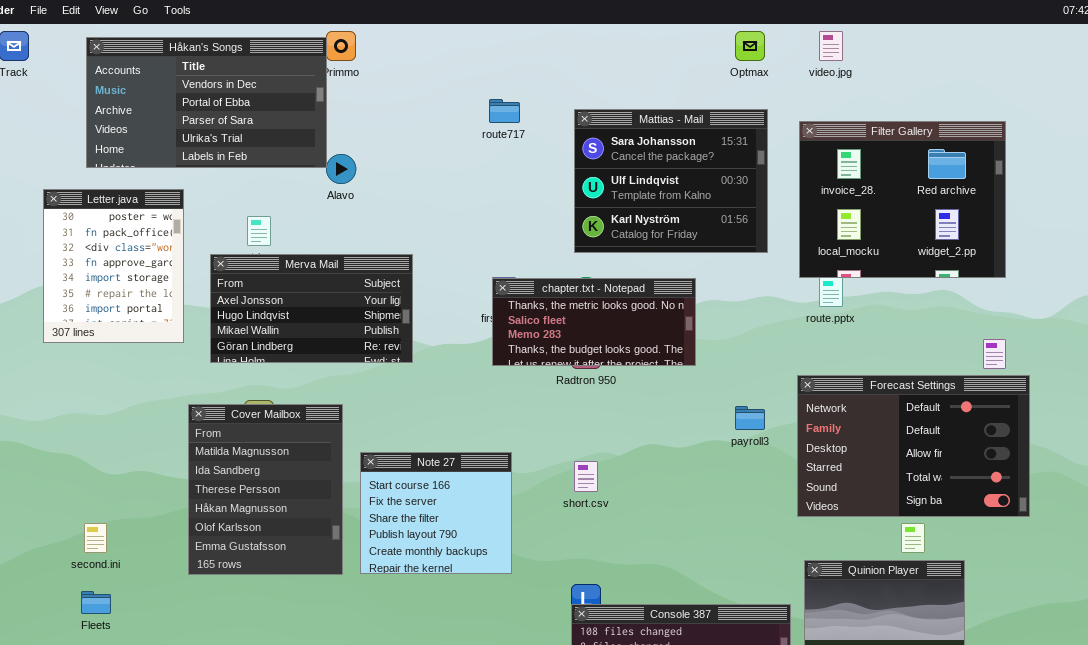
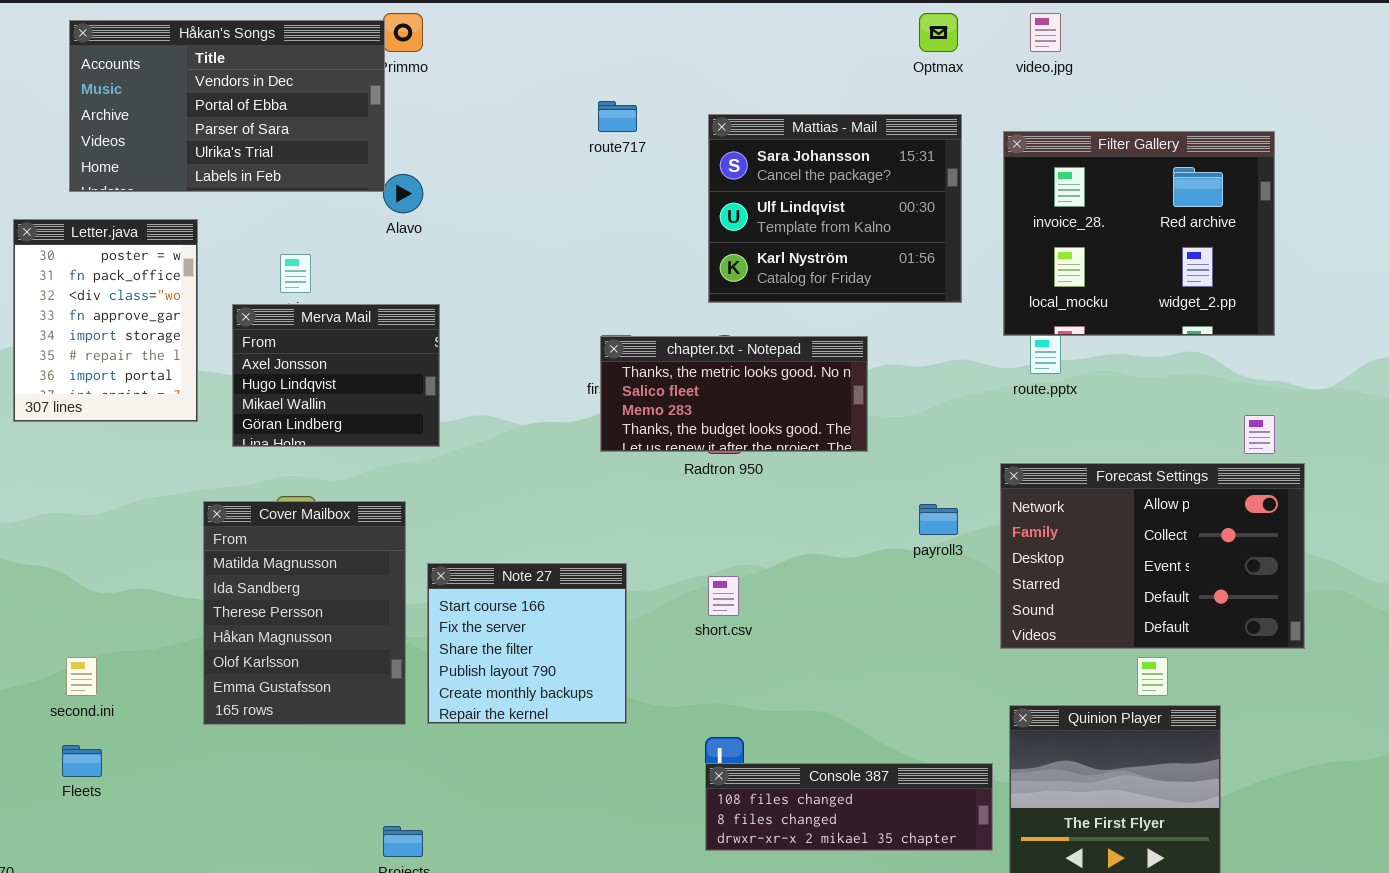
Merva Mail: [210,254,413,363] -> [232,304,440,447], resized
Forecast Settings: [797,375,1030,517] -> [1000,463,1305,649], scrolled up 3 rows

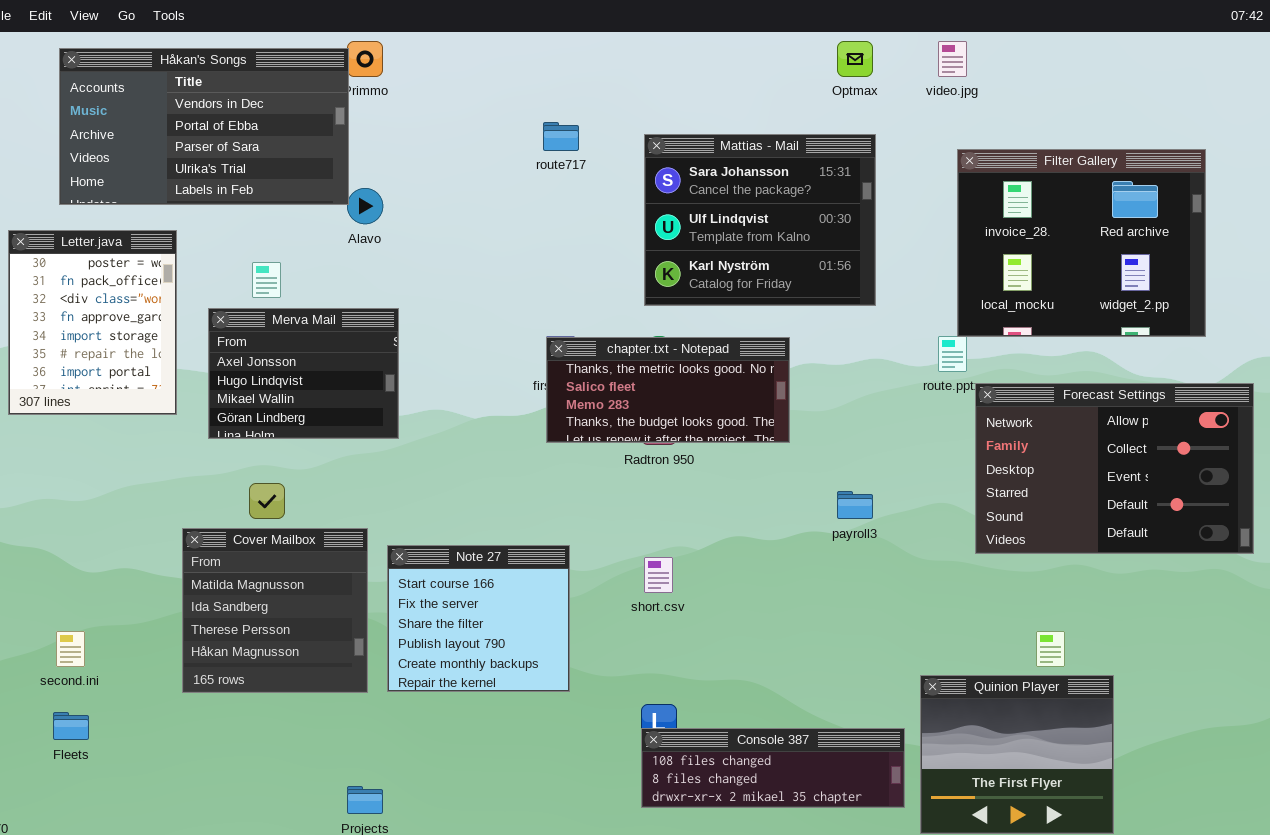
Filter Gallery: [1003,131,1275,336] -> [957,149,1206,337], moved
Forecast Settings: [1000,463,1305,649] -> [975,383,1254,554], moved
Cover Mailbox: [203,501,406,725] -> [182,528,368,693], resized

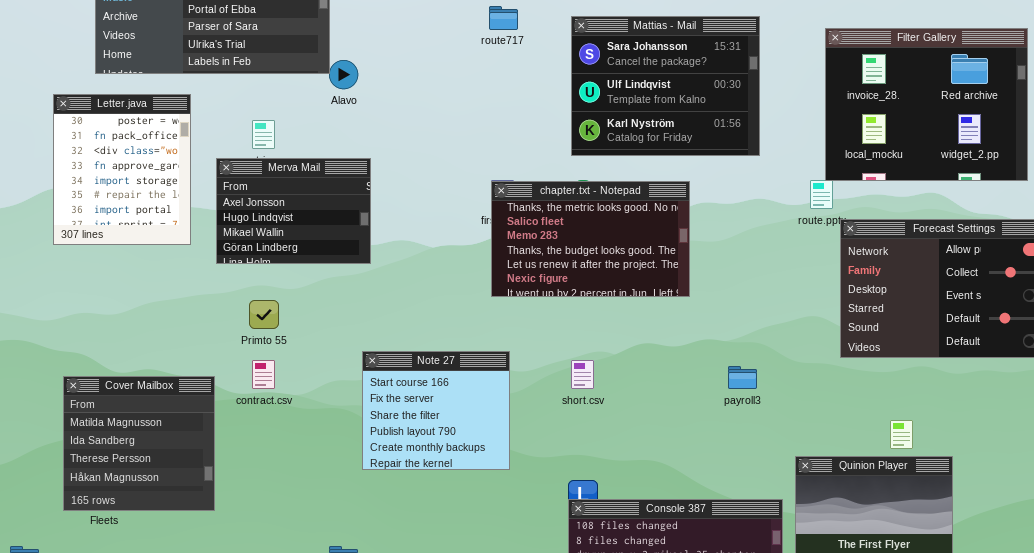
chapter.txt - Notepad: [546,337,790,443] -> [491,181,690,297], resized
payroll3: [837,491,873,519] -> [728,366,757,389], moved
Cover Mailbox: [182,528,368,693] -> [63,376,215,511], moved

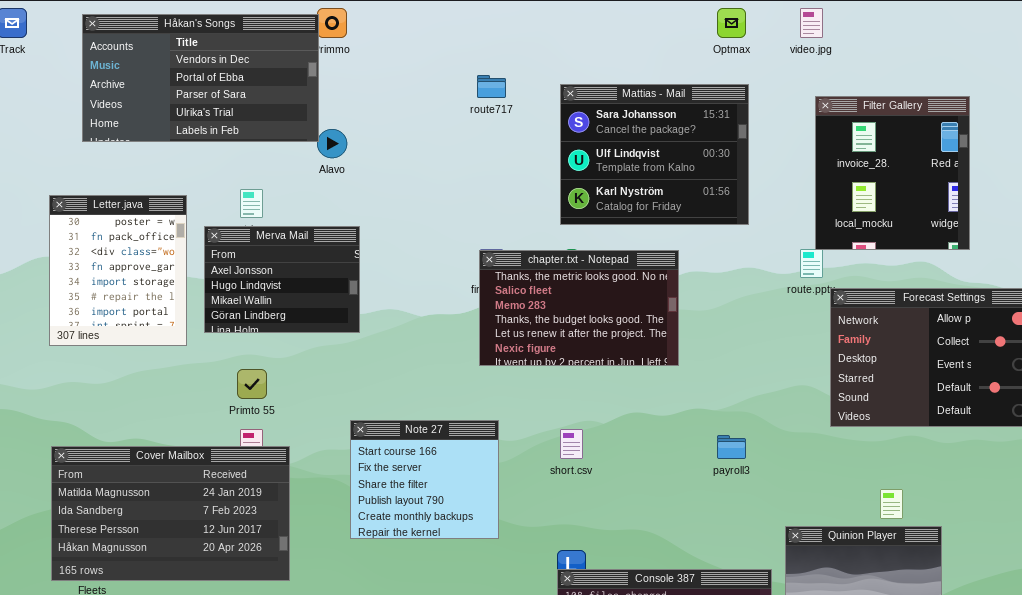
Filter Gallery: [825,28,1028,181] -> [815,96,970,250], resized
Letter.java: [53,94,191,245] -> [49,195,187,346], moved
Cover Mailbox: [63,376,215,511] -> [51,446,290,581], resized

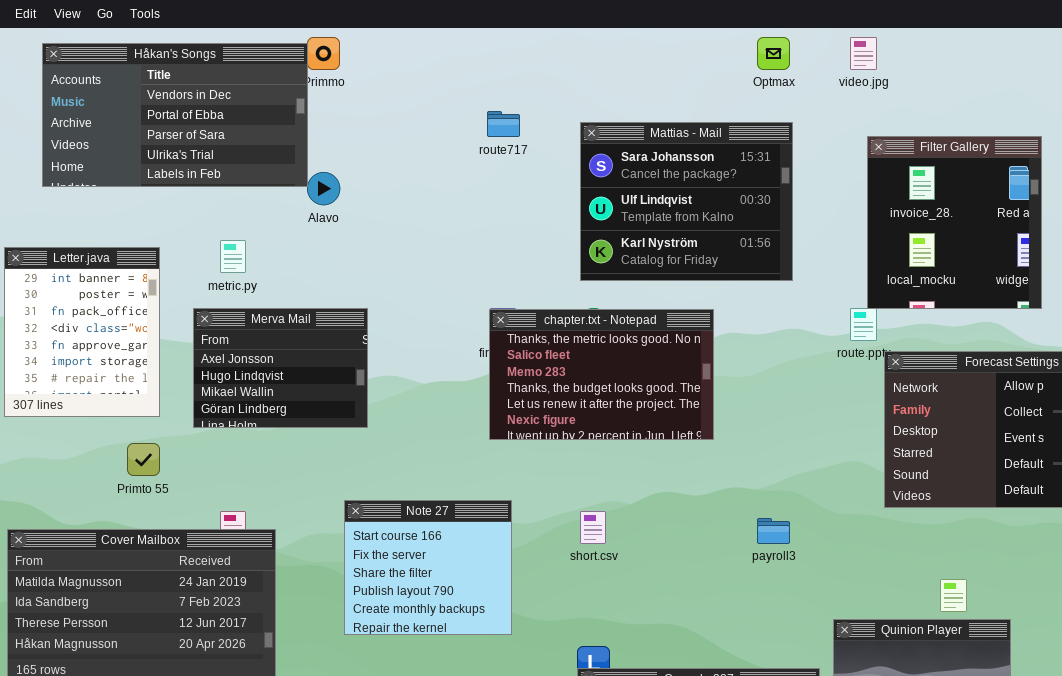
Letter.java: [49,195,187,346] -> [4,247,160,417], scrolled up 1 row
Merva Mail: [204,226,360,333] -> [193,308,368,428], moved
Primto 55: [237,369,267,399] -> [127,443,160,476], moved

